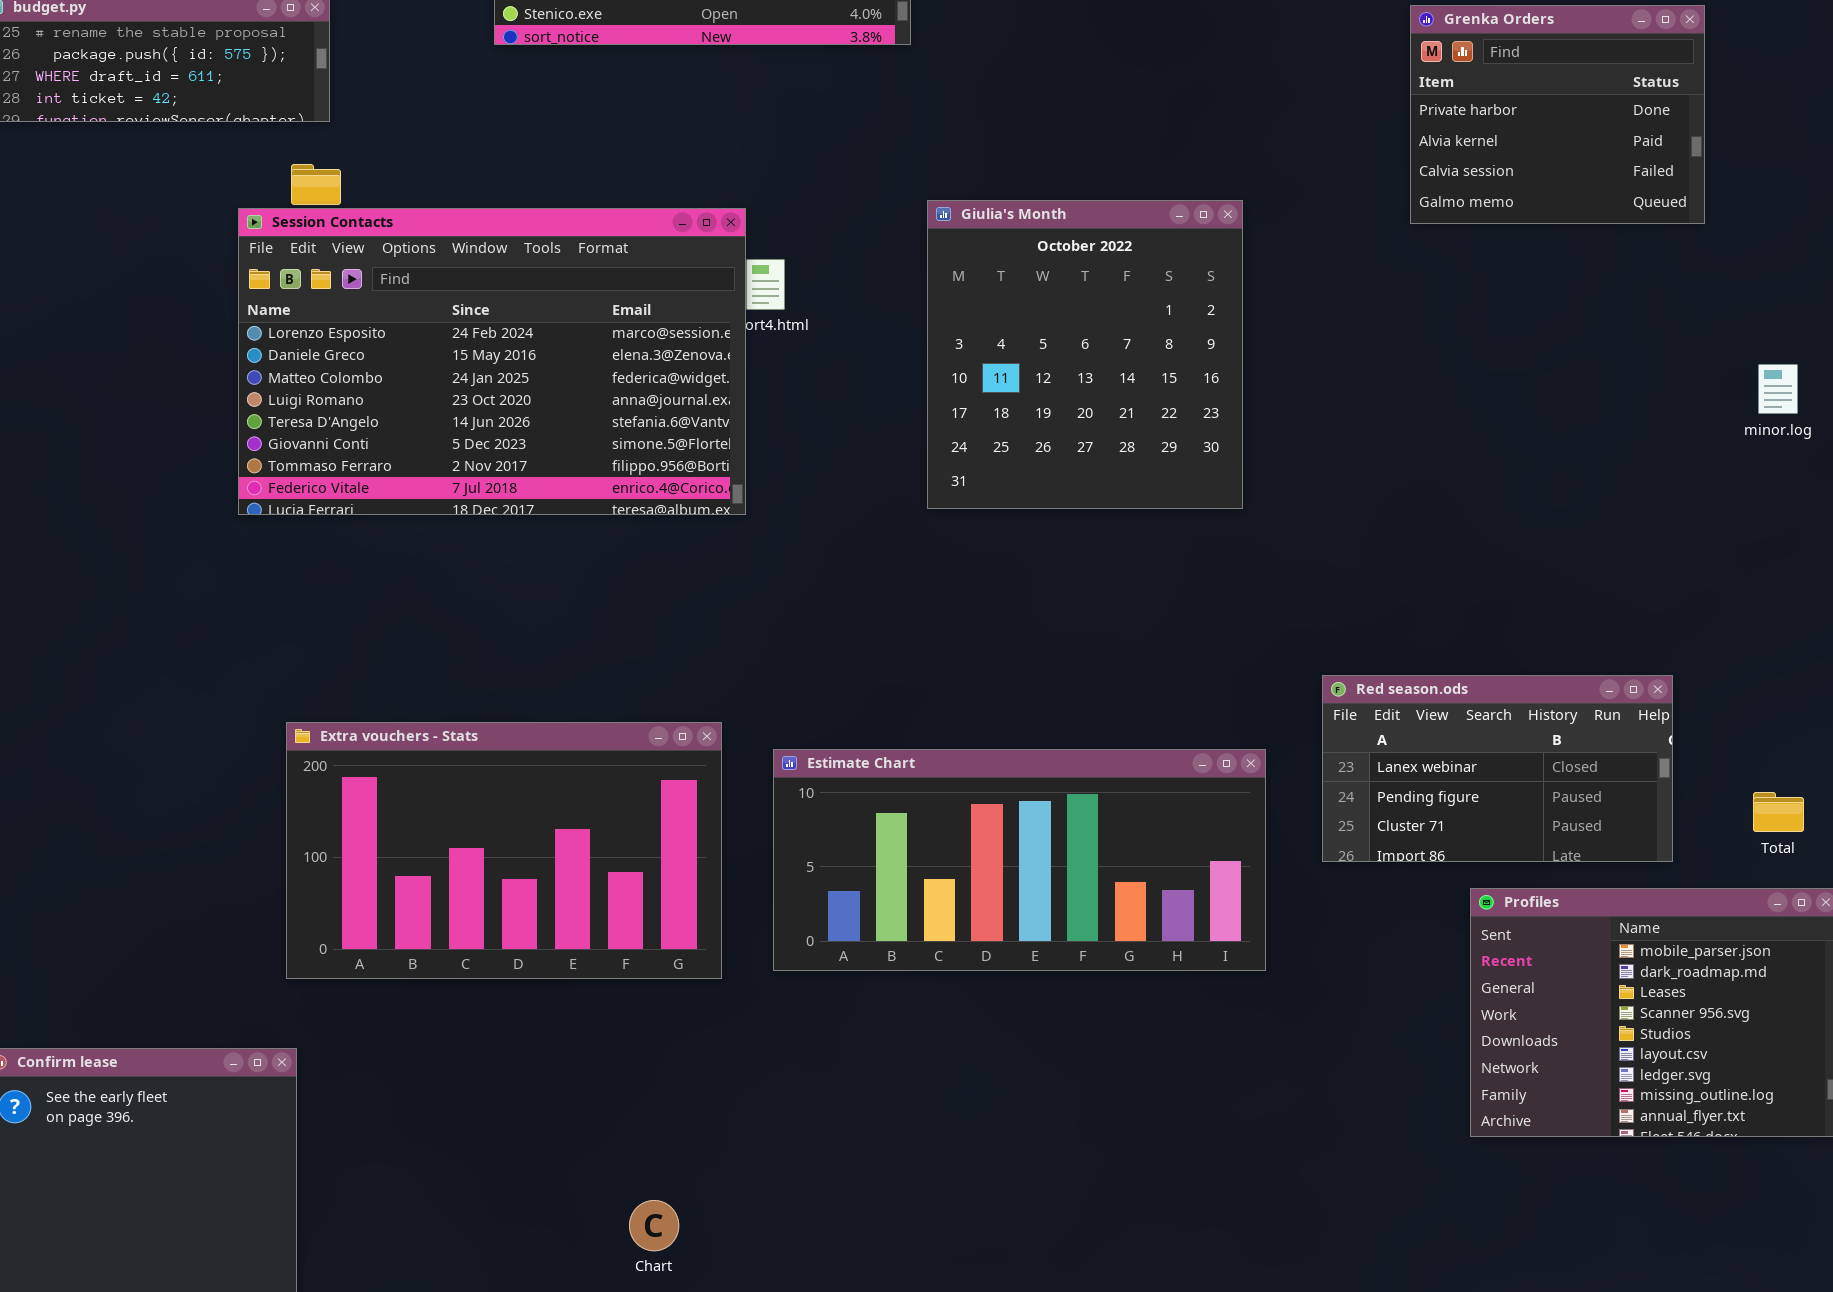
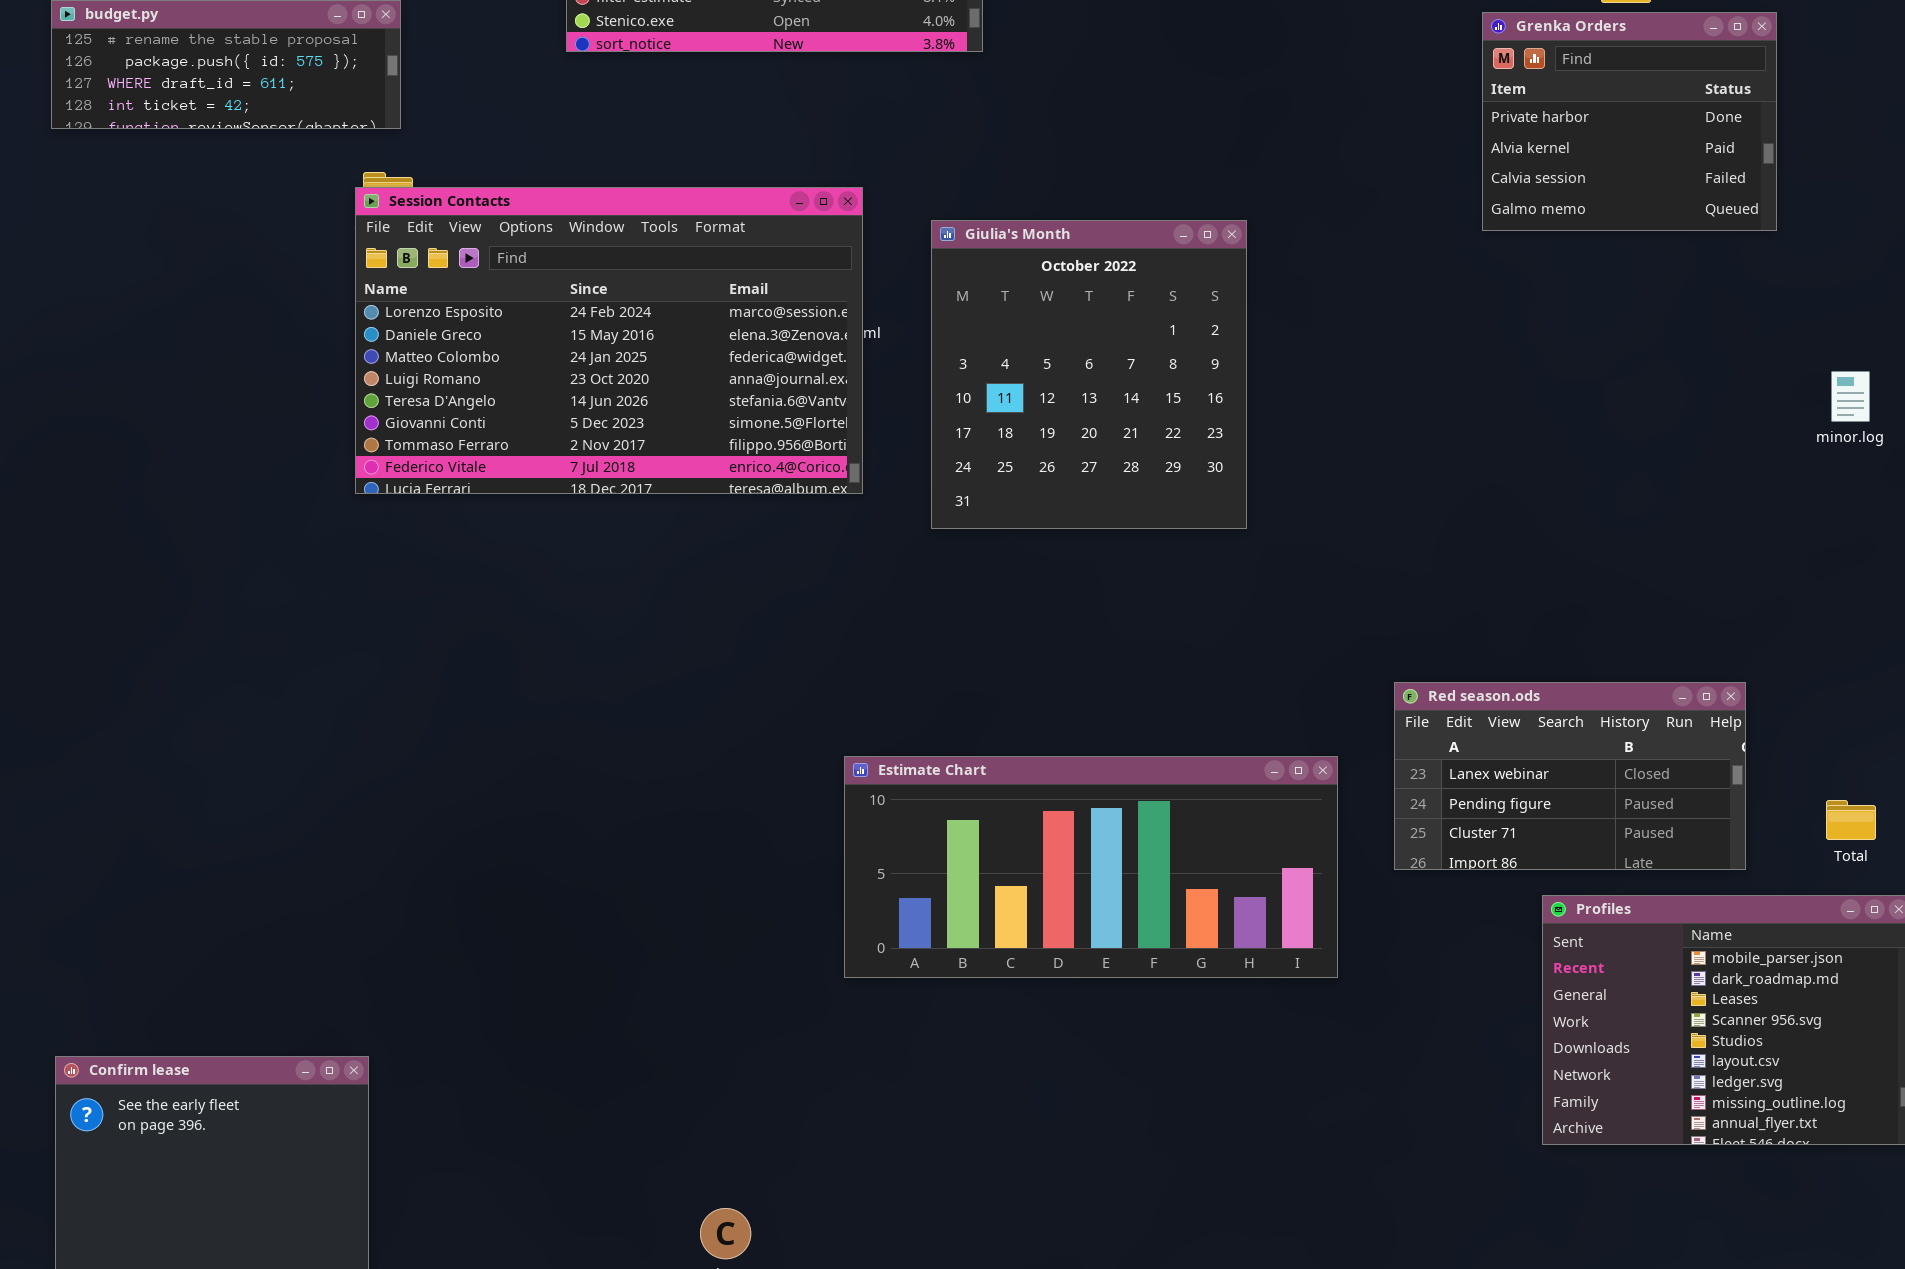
Giulia's Month: [927,200,1243,509] -> [931,220,1247,529], moved
Session Contacts: [238,208,746,515] -> [355,187,863,494], moved
Extra vouchers - Stats: [286,722,722,979] -> none, closed

